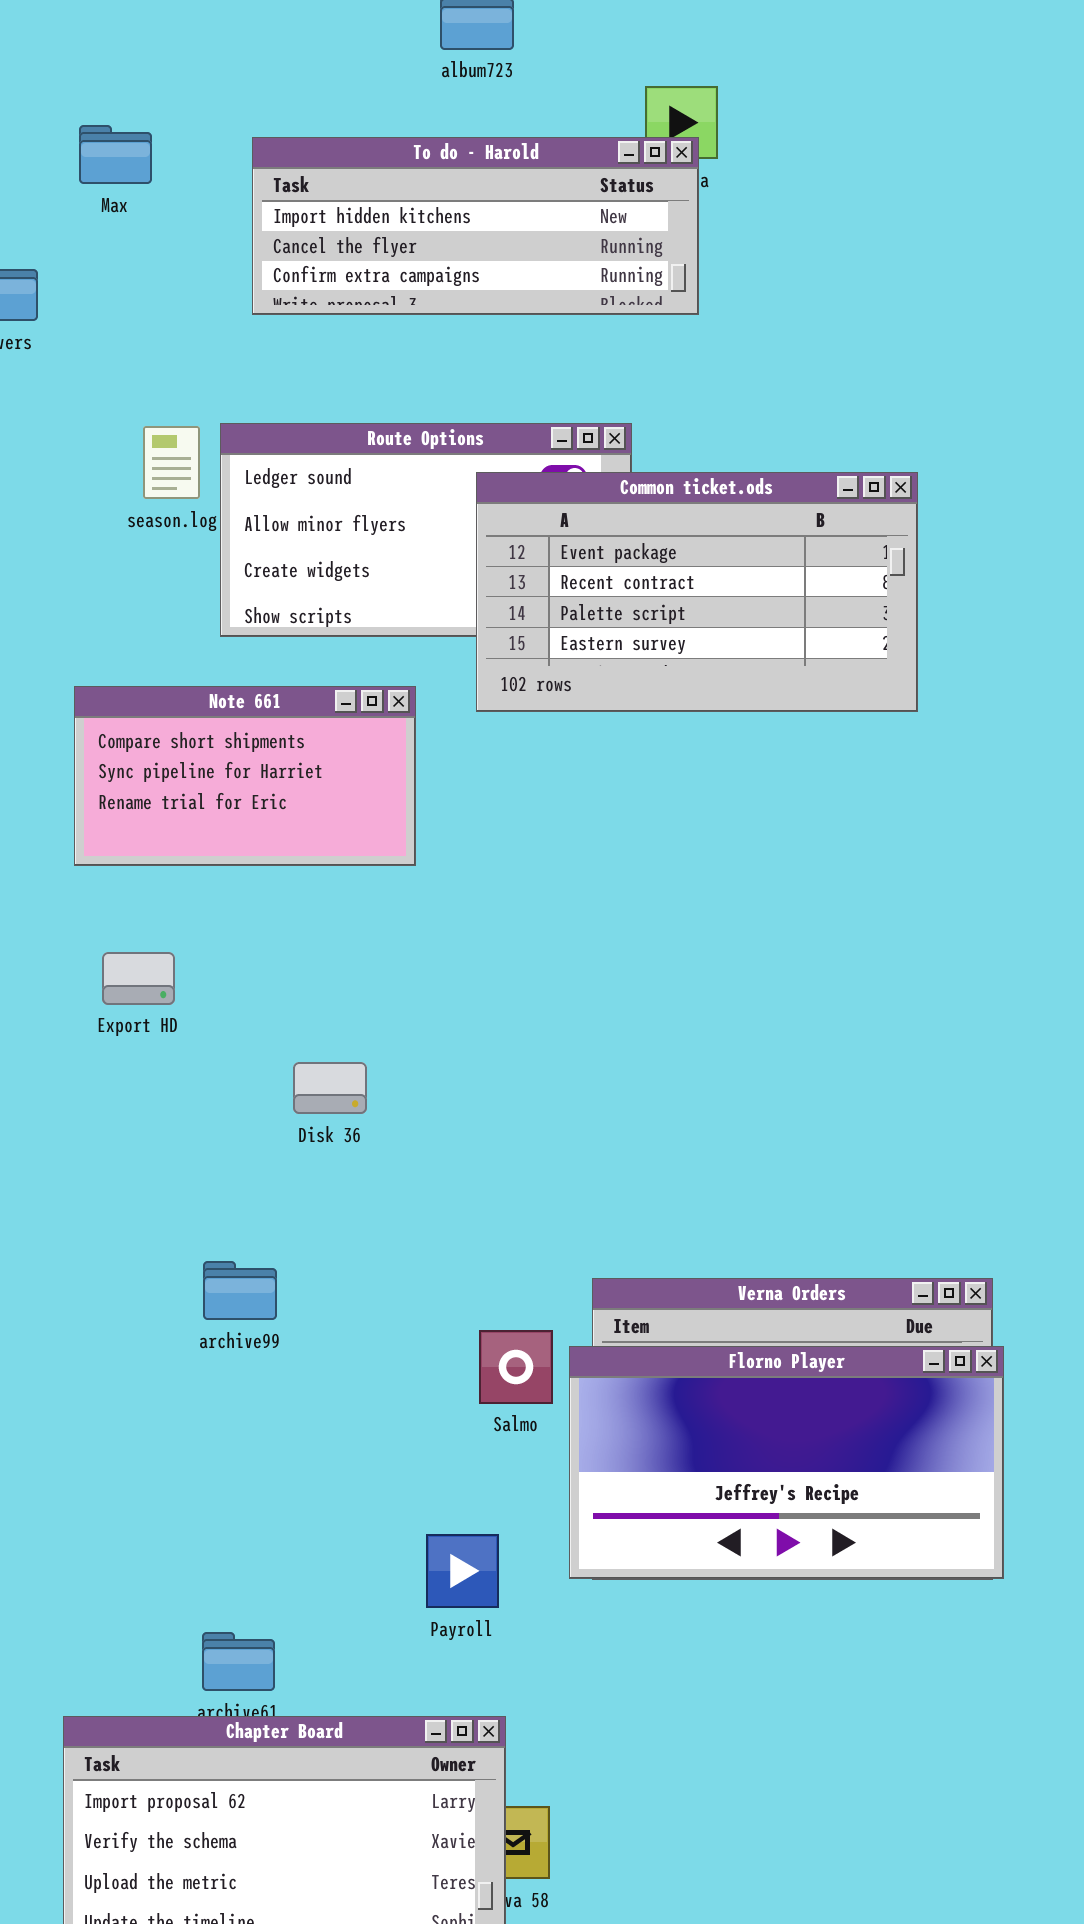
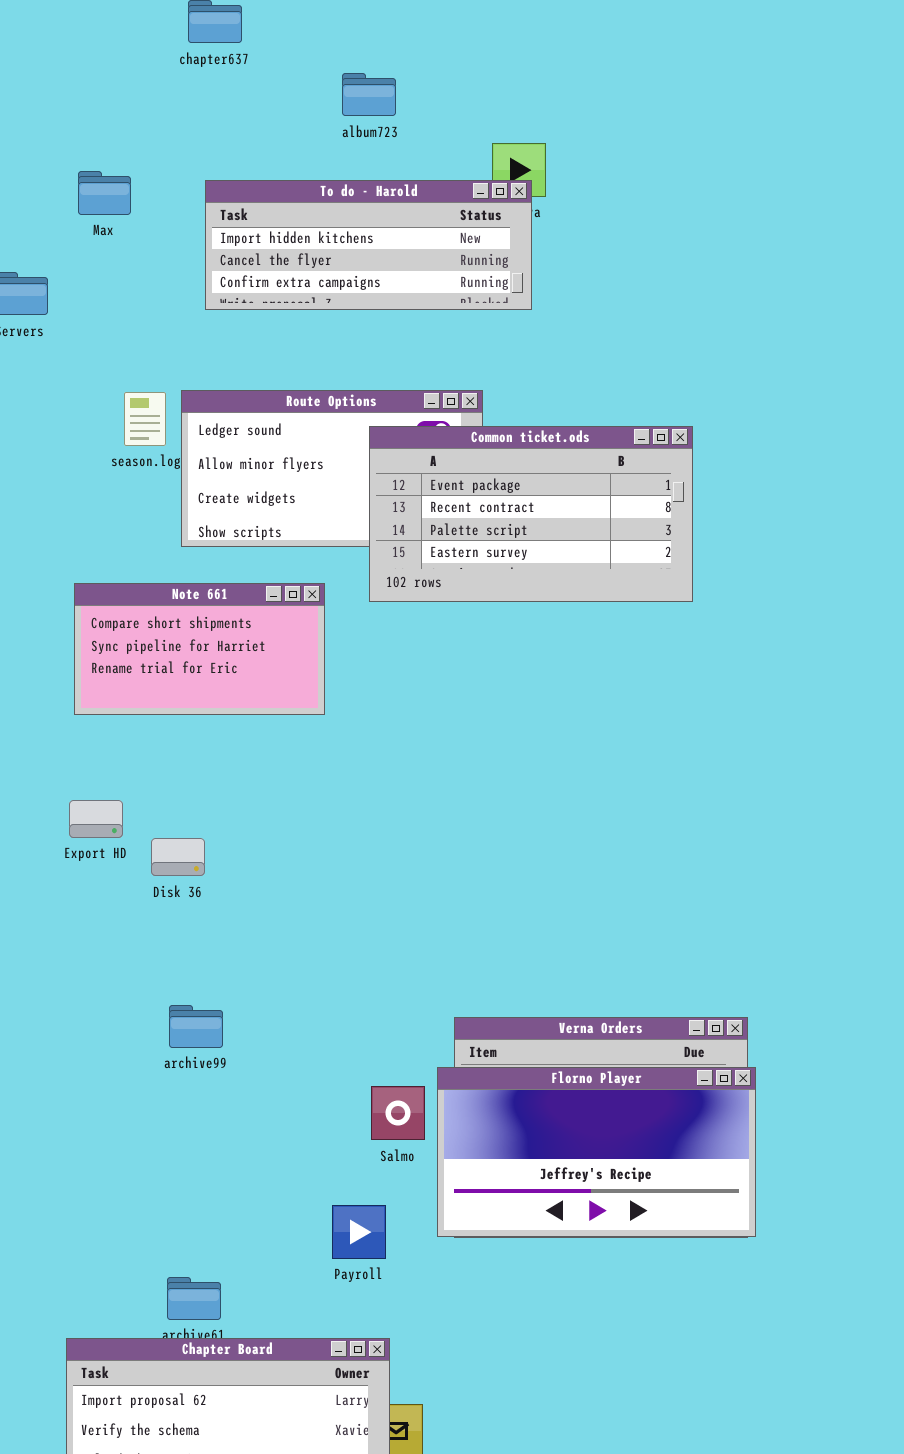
Export HD: [102,952,175,1005] -> [69,800,123,838], moved
Disk 36: [293,1062,367,1114] -> [151,838,205,876], moved
Salmo: [479,1330,553,1404] -> [371,1086,425,1140], moved

